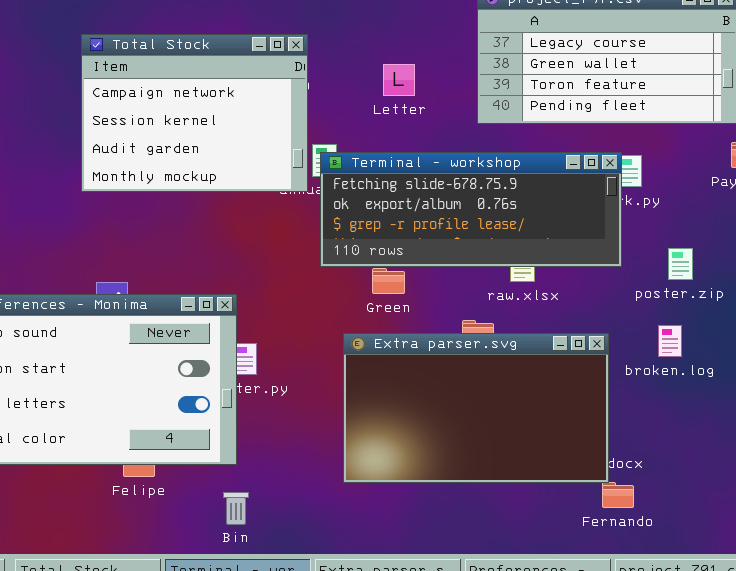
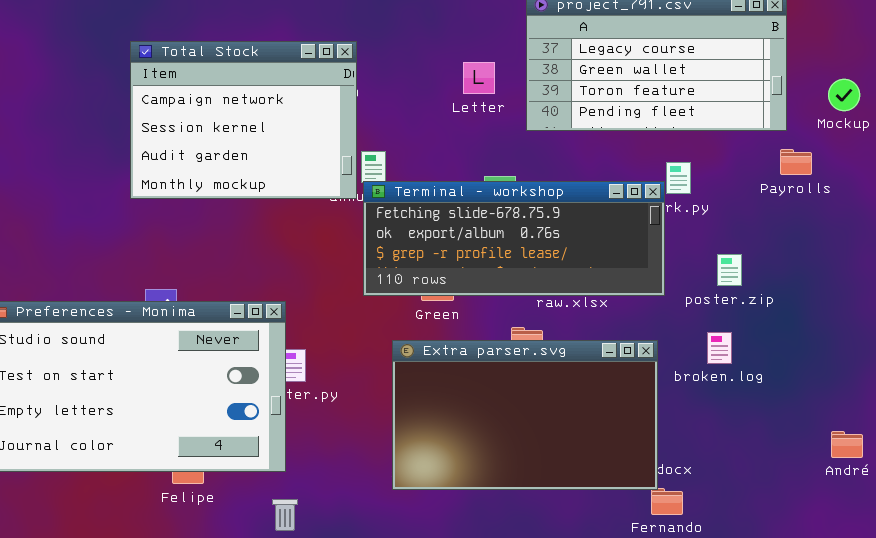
Letter: [383,64,415,96] -> [463,62,495,94], moved
Terminal - workshop: [320,152,622,267] -> [363,181,665,296], moved

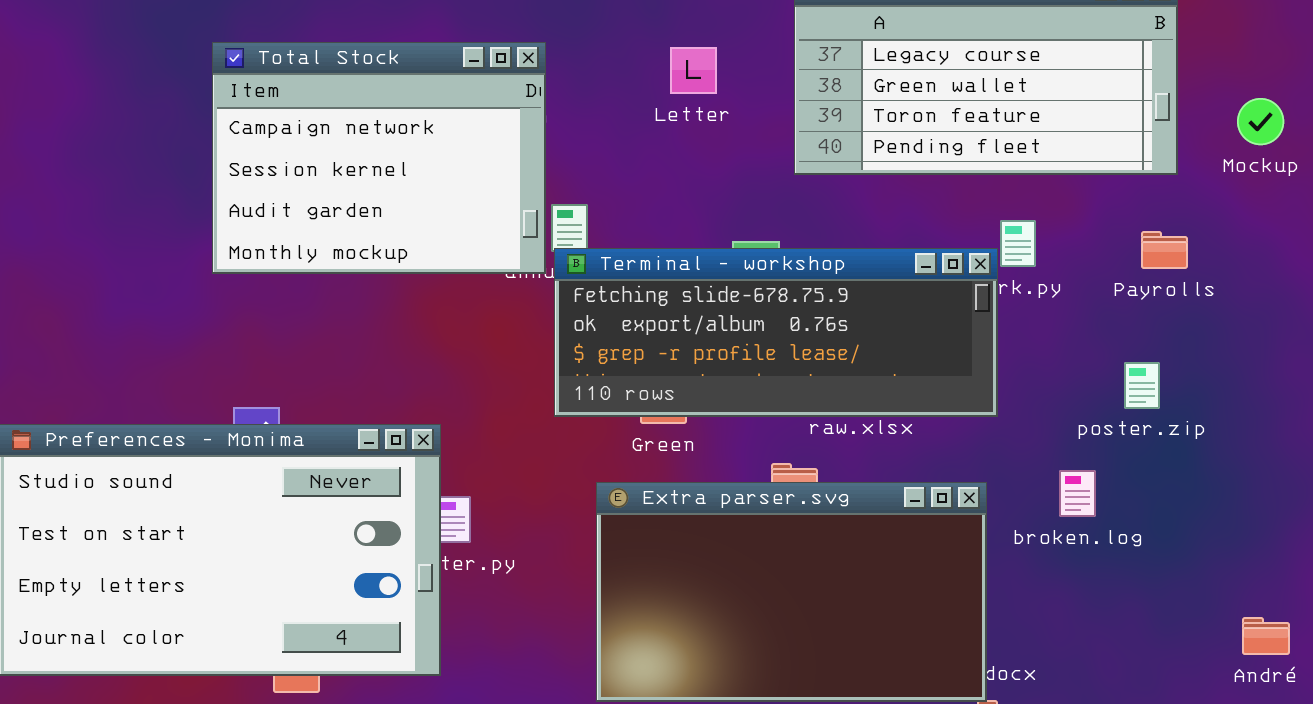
Letter: [463,62,495,94] -> [670,47,717,94], moved
Payrolls: [780,149,812,175] -> [1141,231,1188,269], moved
poster.zip: [717,254,742,286] -> [1124,362,1160,409], moved

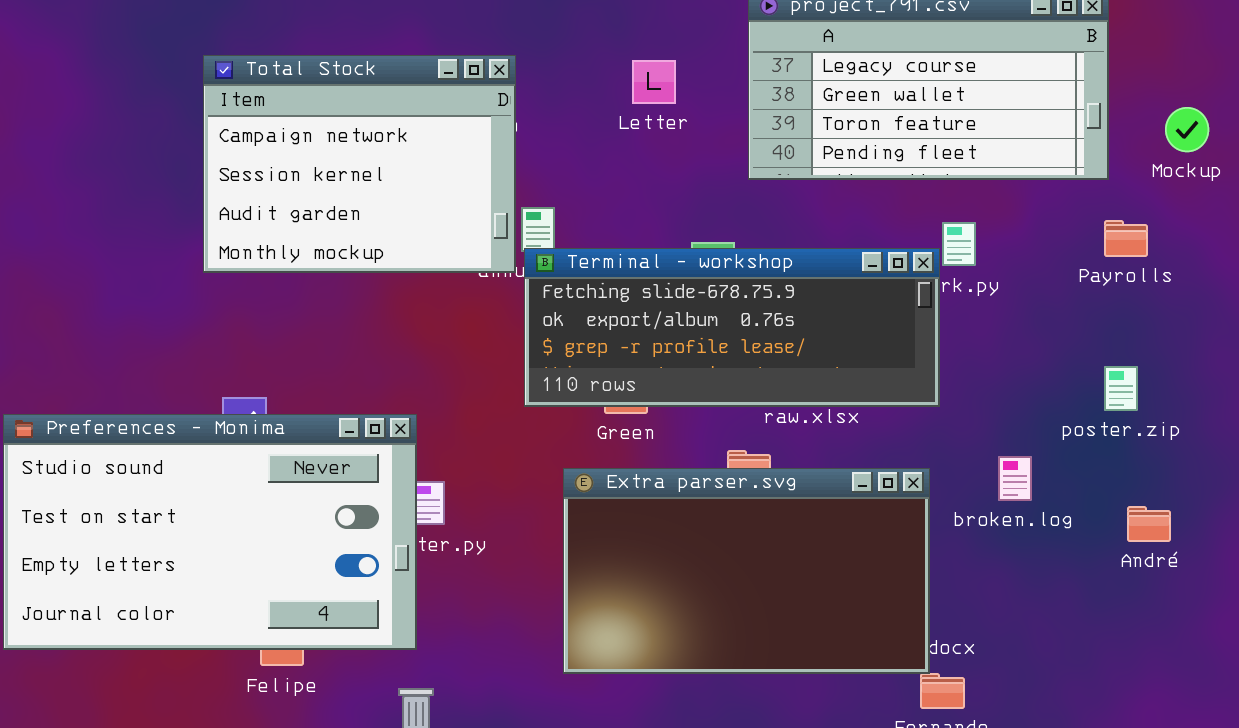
Payrolls: [1141,231,1188,269] -> [1104,220,1148,257], moved
poster.zip: [1124,362,1160,409] -> [1104,366,1138,411], moved
André: [1242,617,1290,655] -> [1127,506,1171,542], moved

